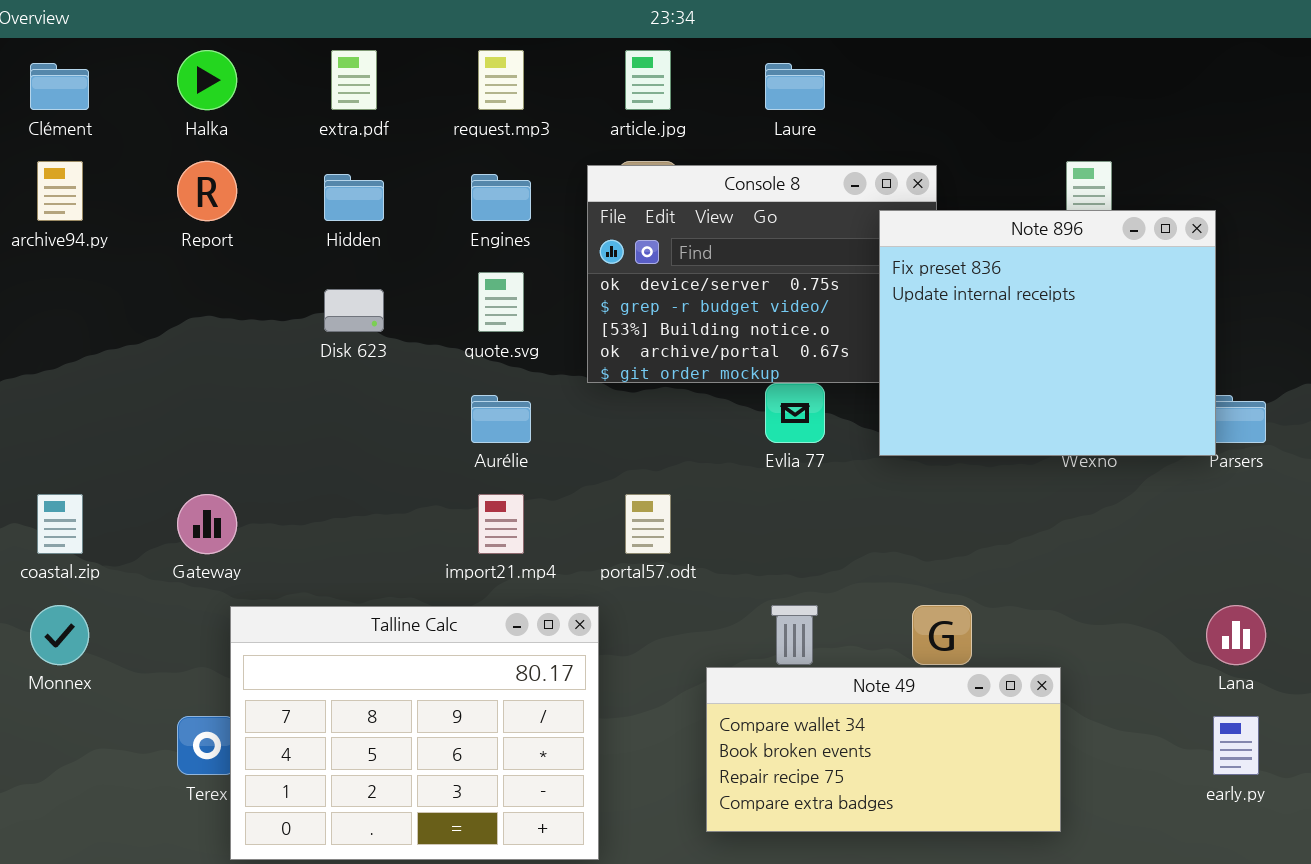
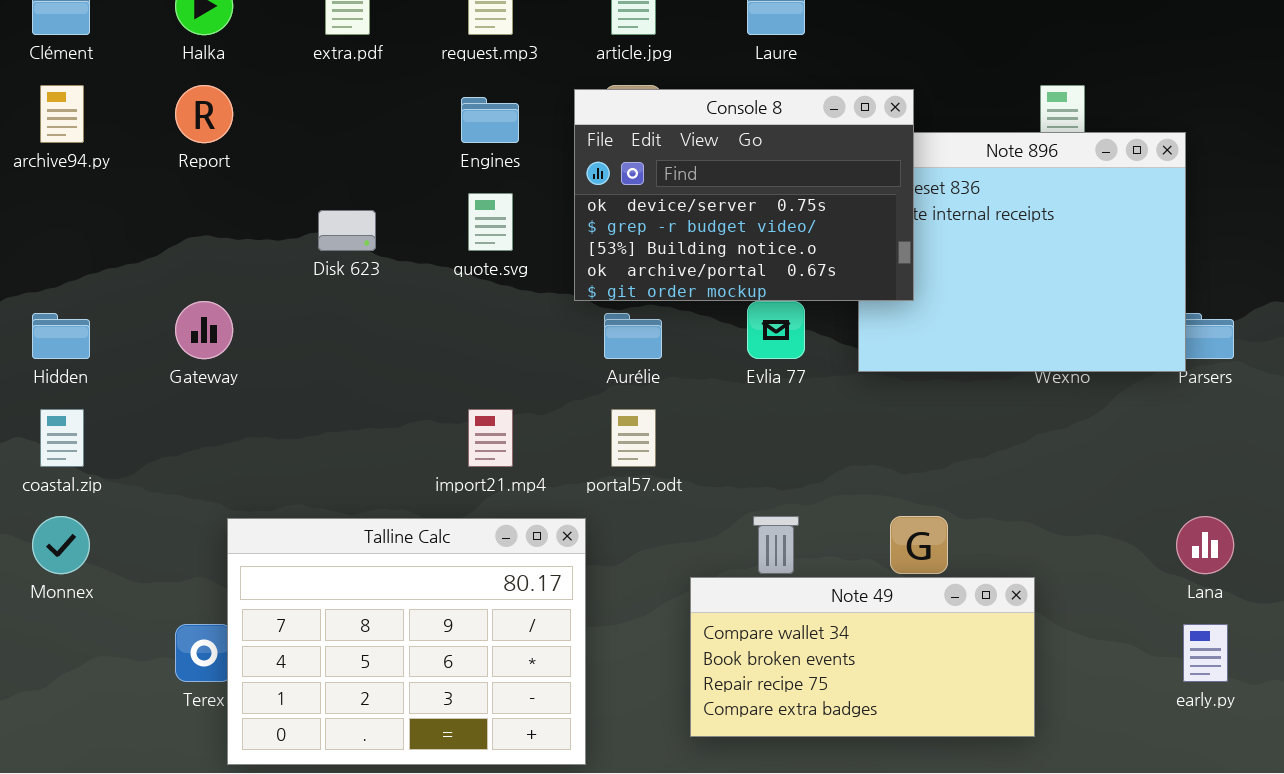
Console 8: [587,165,937,383] -> [574,89,914,301], raised
Hidden: [324,174,384,221] -> [32,313,90,359], moved
Aurélie: [471,395,531,443] -> [604,313,662,359], moved
Gateway: [177,494,237,554] -> [175,301,233,359], moved

